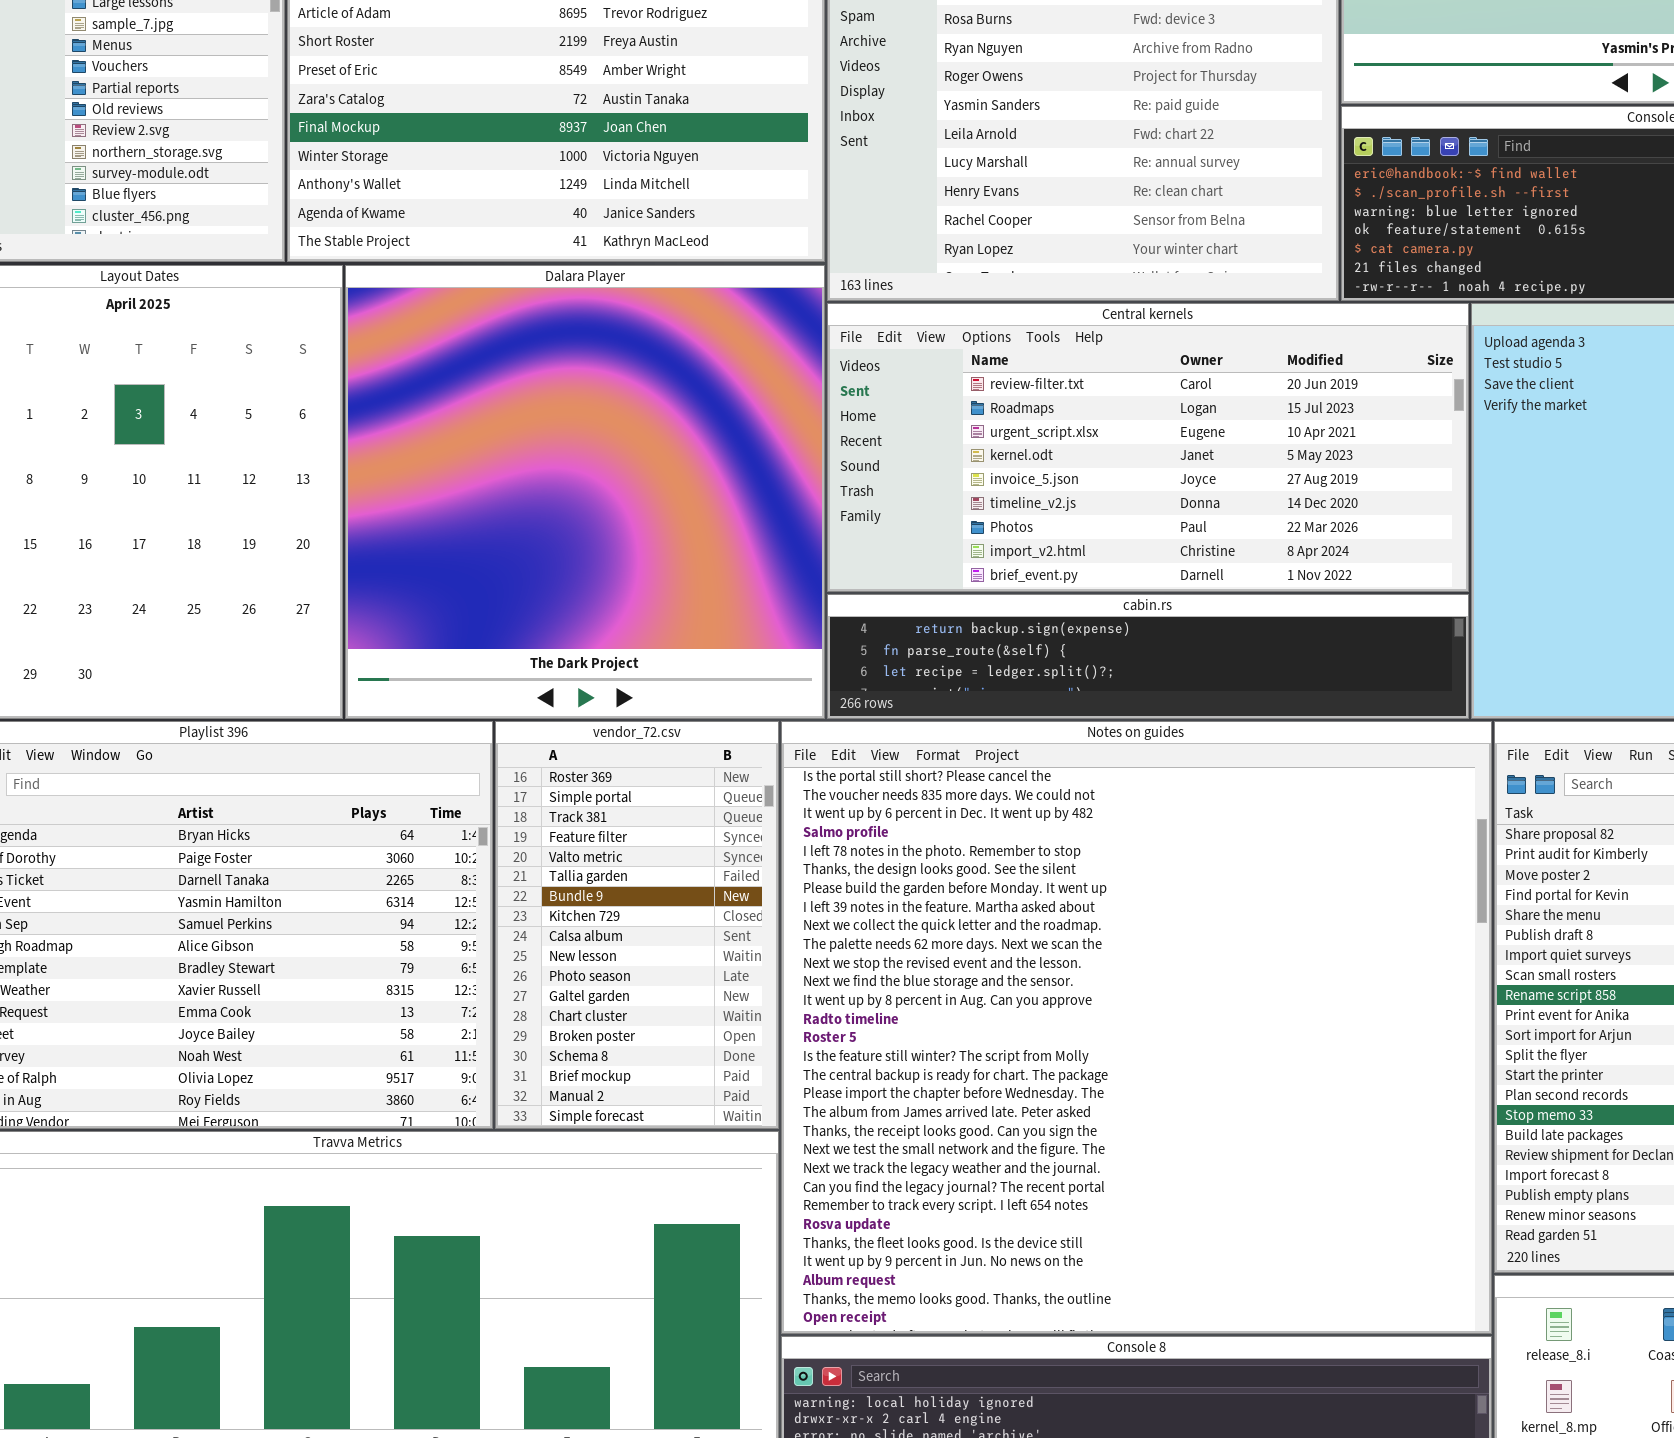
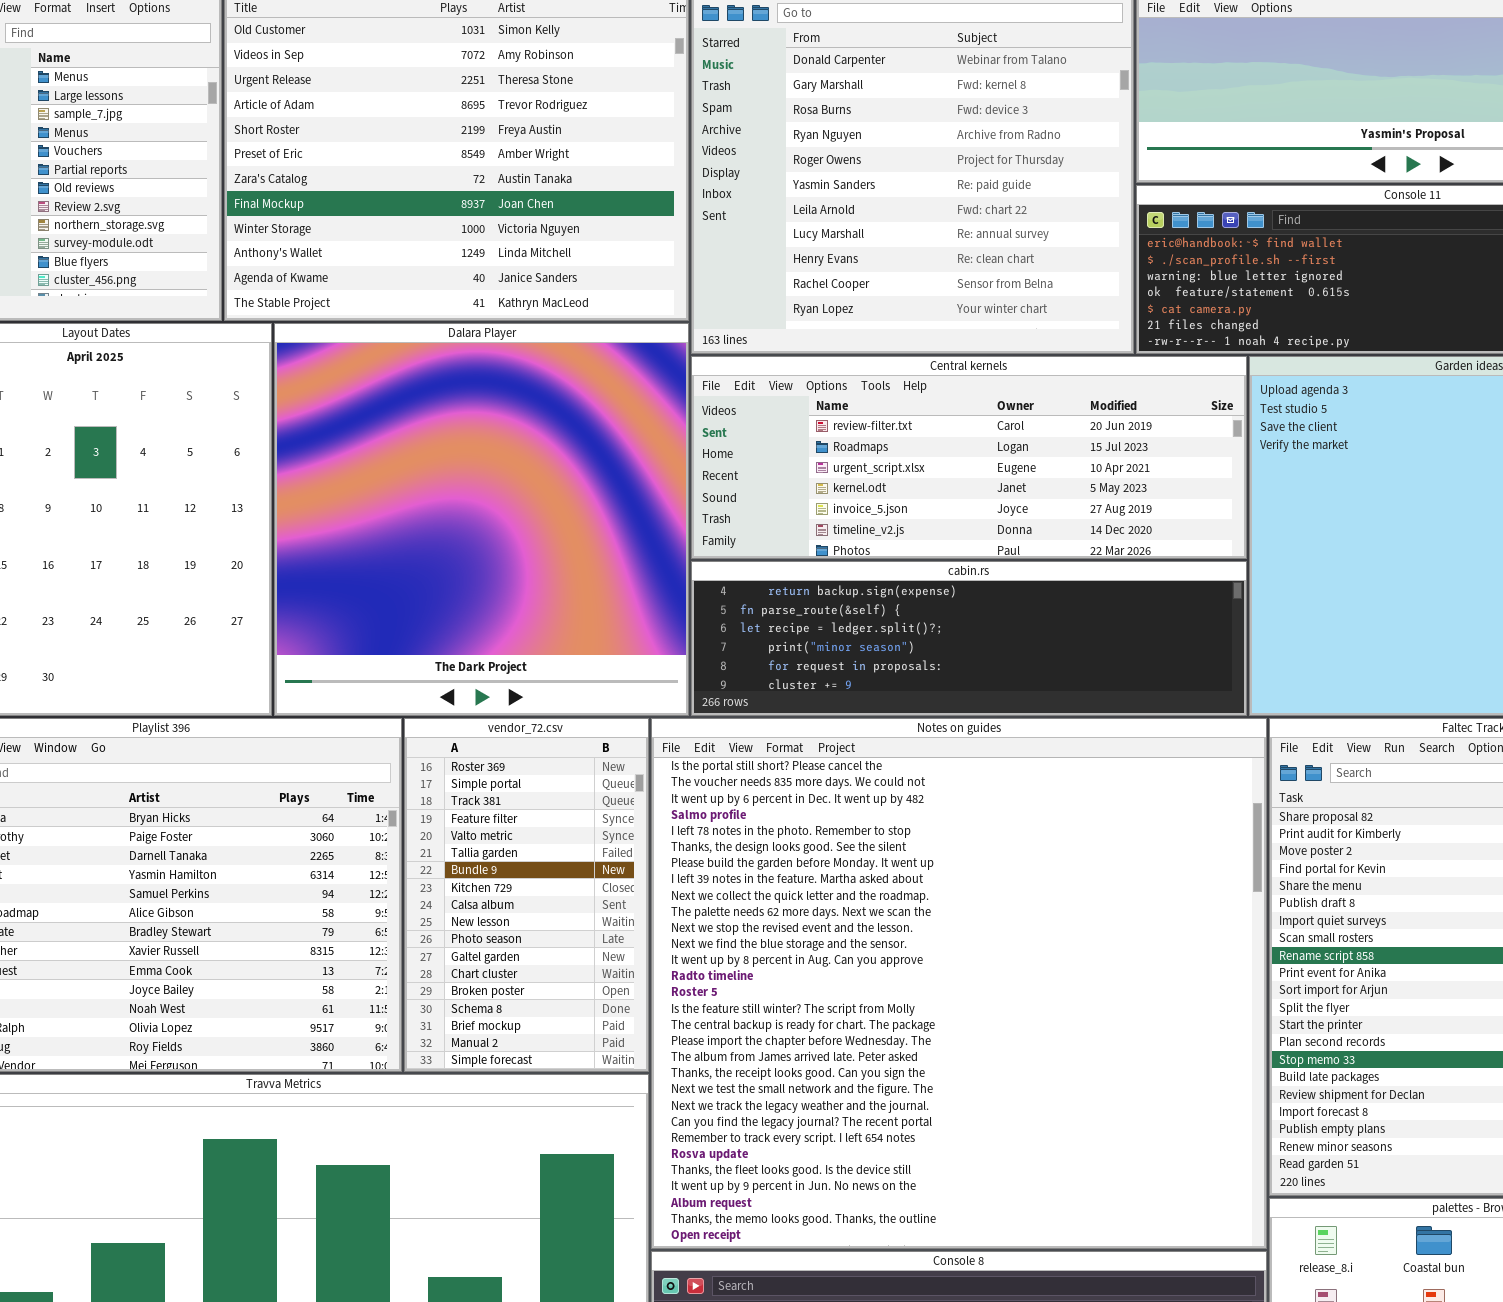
Central kernels: [827,303,1469,592] -> [691,356,1247,559], resized
cabin.rs: [827,594,1469,719] -> [691,561,1247,716], resized

